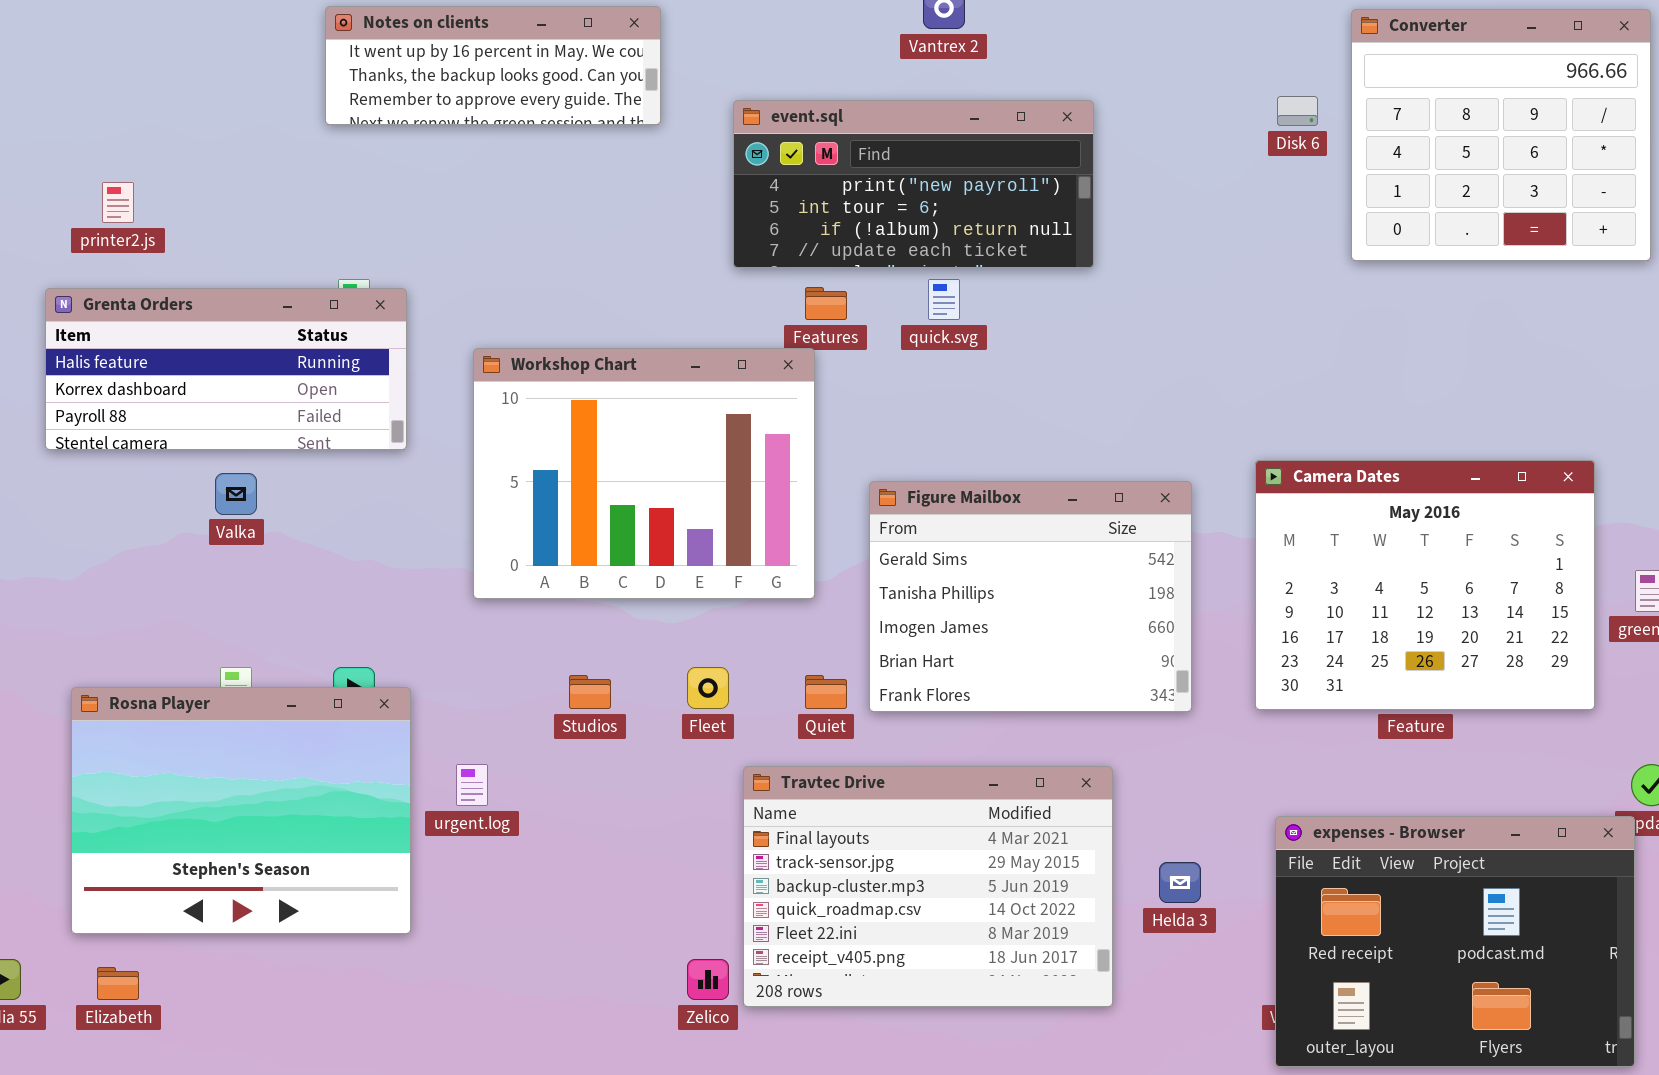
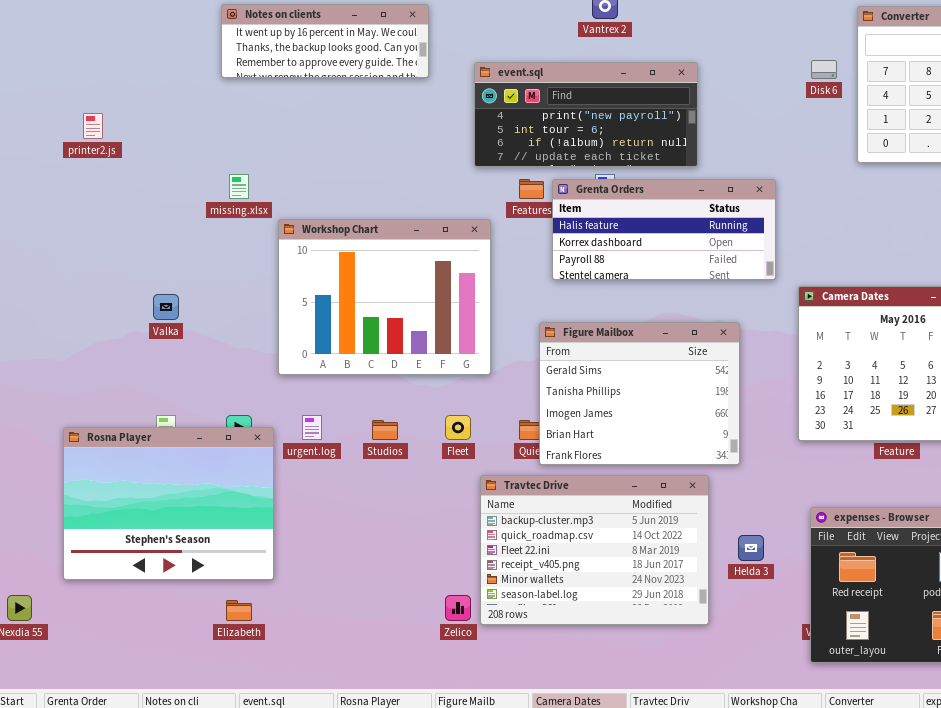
Grenta Orders: [45,288,407,450] -> [552,179,776,280], moved
Workshop Chart: [473,348,815,599] -> [278,219,491,375], moved
Figure Mailbox: [869,481,1192,712] -> [539,322,740,465], moved
urgent.log: [456,764,488,806] -> [302,415,322,440], moved
Travtec Drive: [743,766,1113,1007] -> [480,475,709,625], scrolled down 2 rows
Elizabeth: [97,967,139,1000] -> [226,600,252,621], moved

